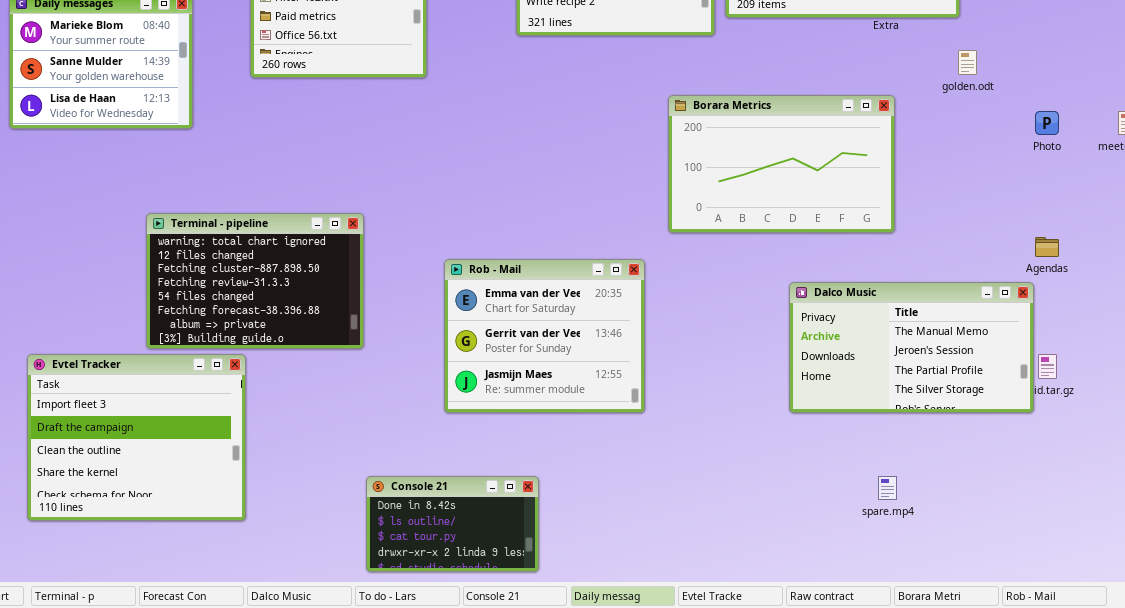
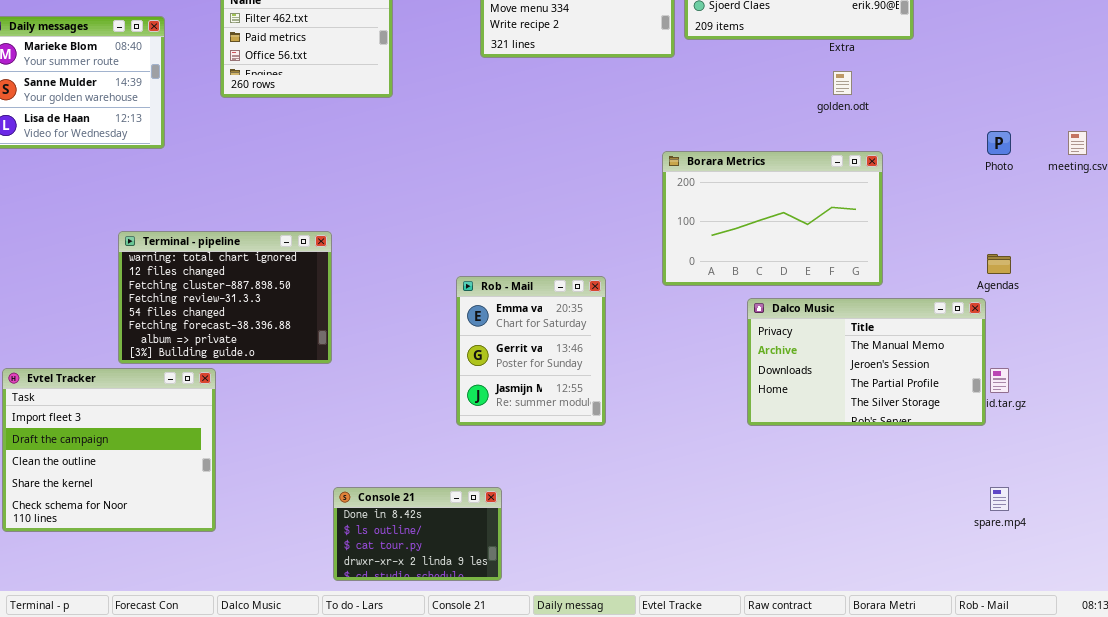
golden.odt: [958,50,977,75] -> [833,71,852,95], moved
Borara Metrics: [668,95,895,233] -> [662,151,883,286], moved
Rob - Mail: [444,259,645,413] -> [456,276,606,426], resized
spare.mp4: [878,476,897,500] -> [990,487,1009,511], moved

